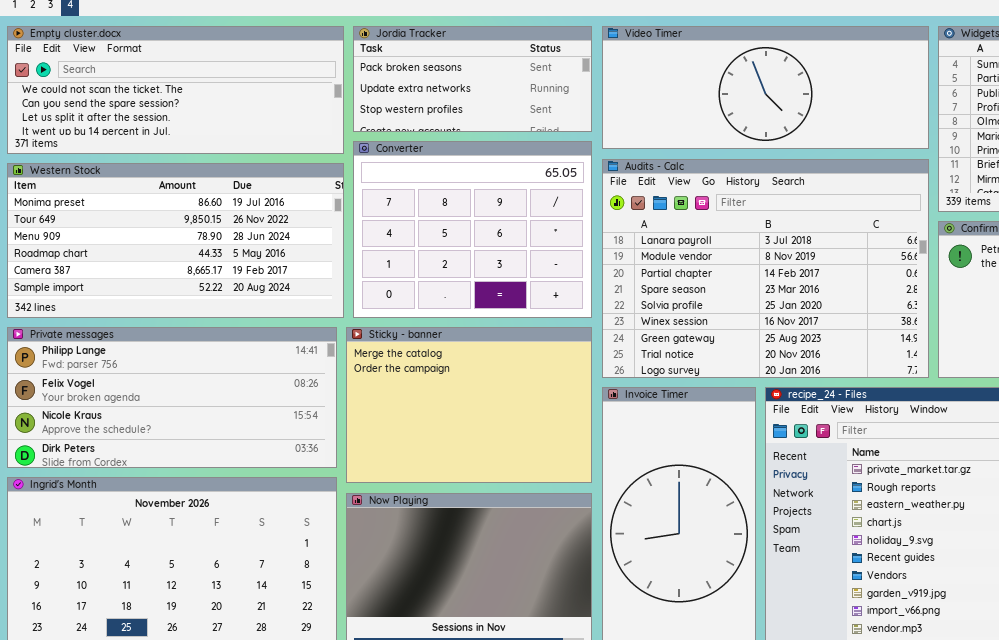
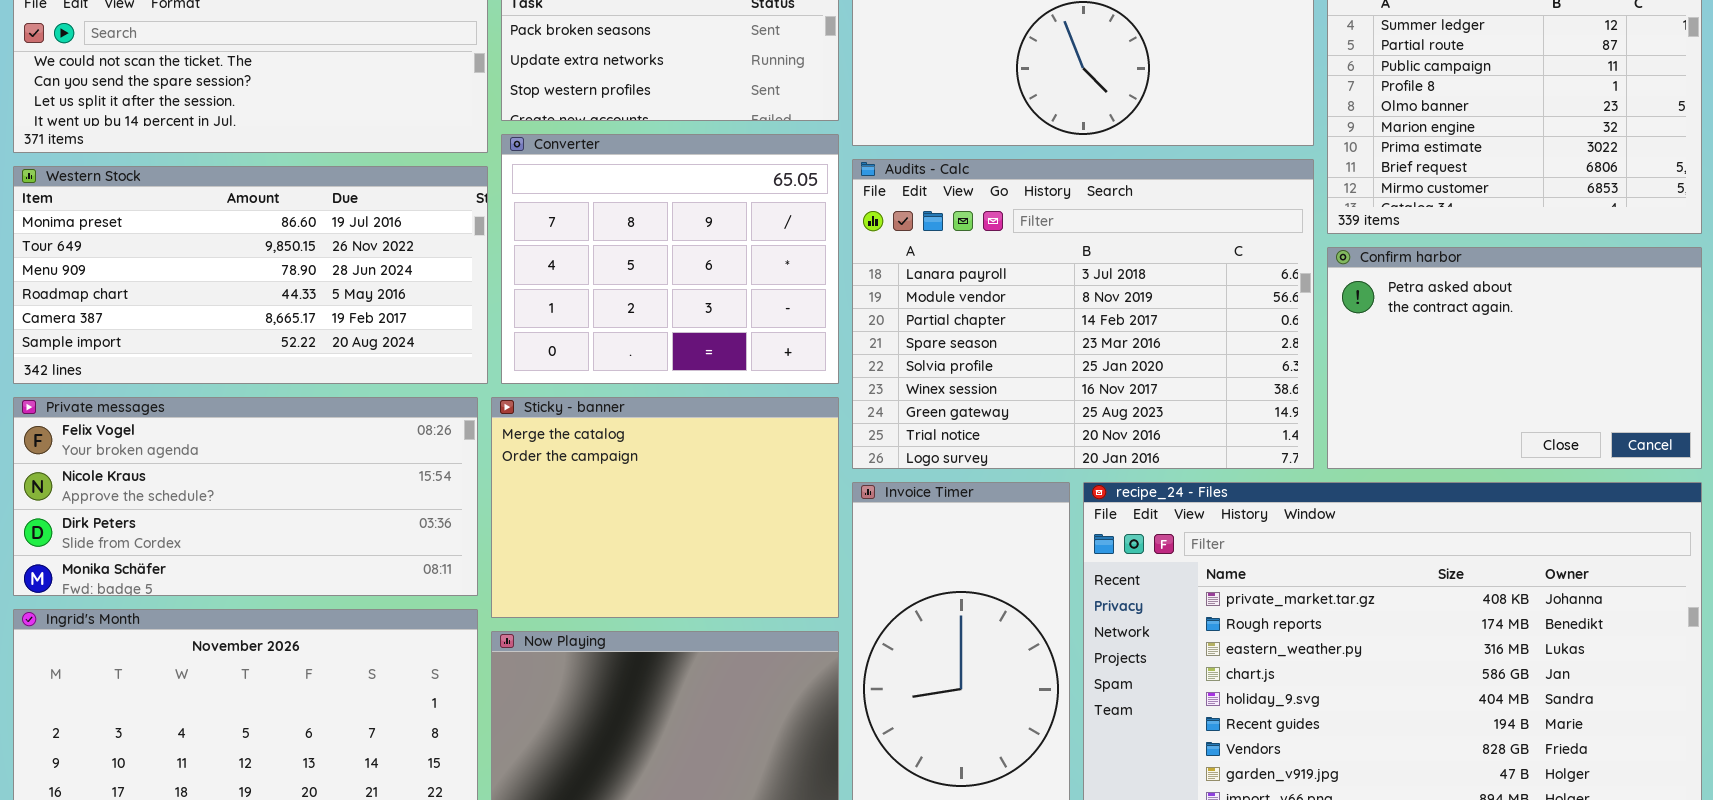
Private messages: [7,327,337,468] -> [13,397,478,596], scrolled down 1 row

